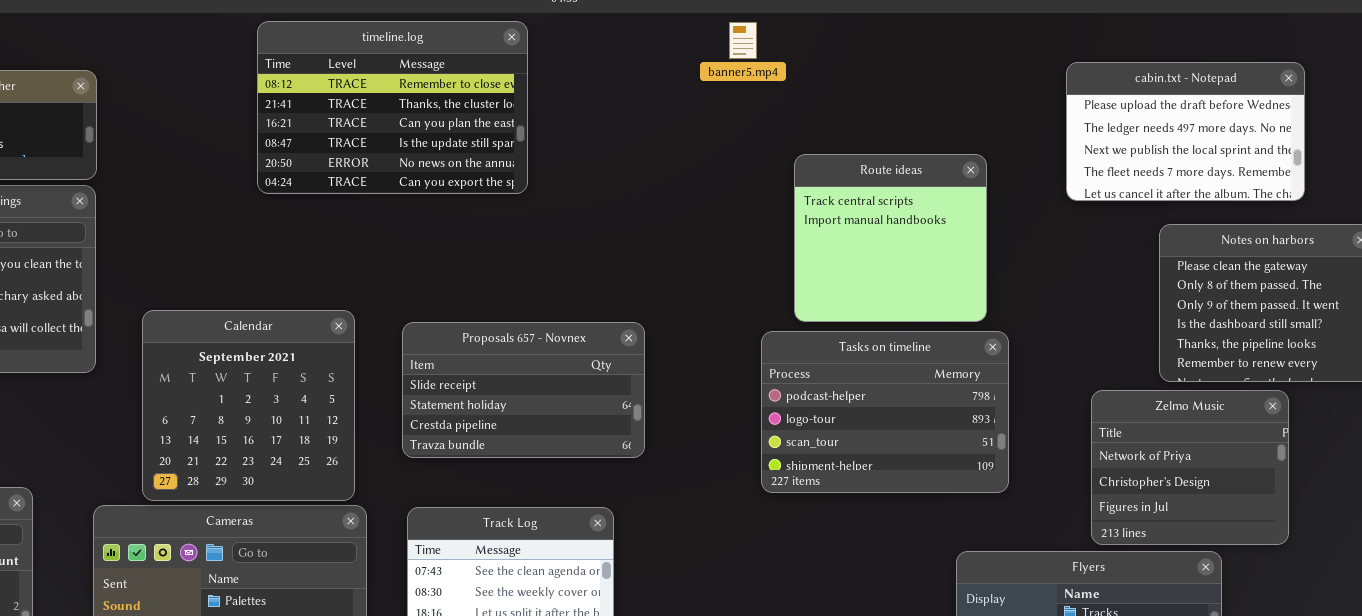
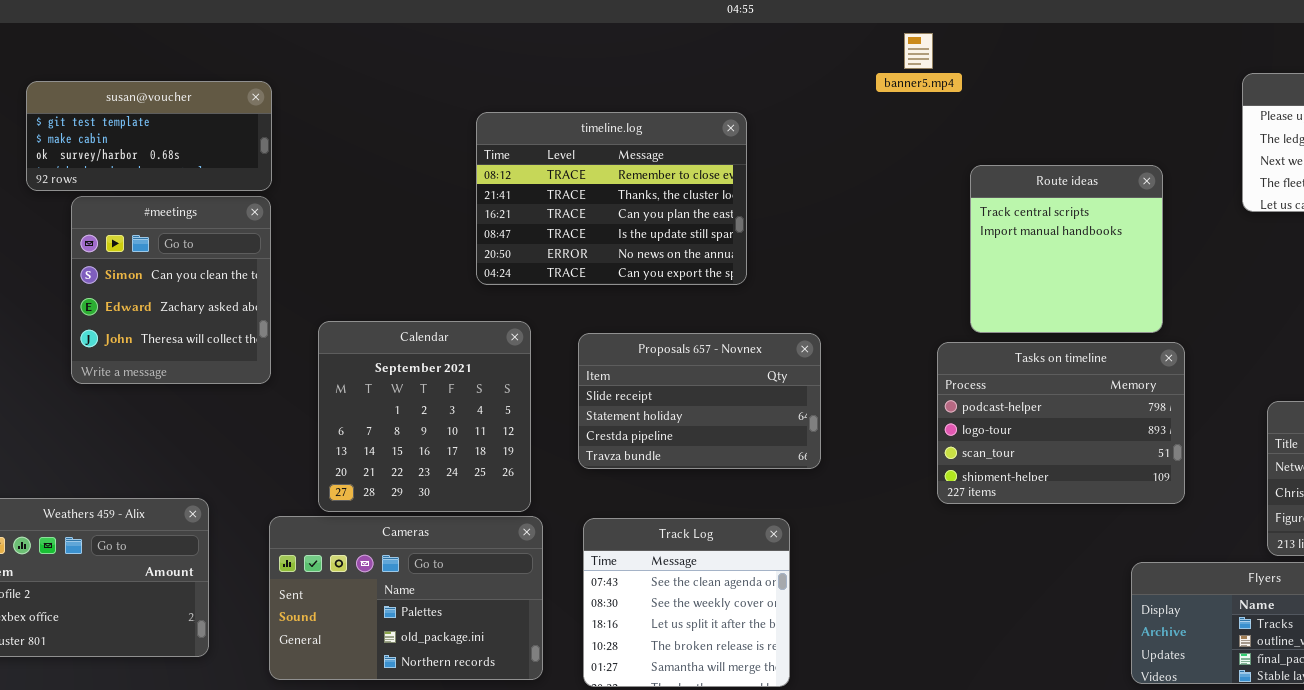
timeline.log: [257,21,528,194] -> [476,112,747,285], moved

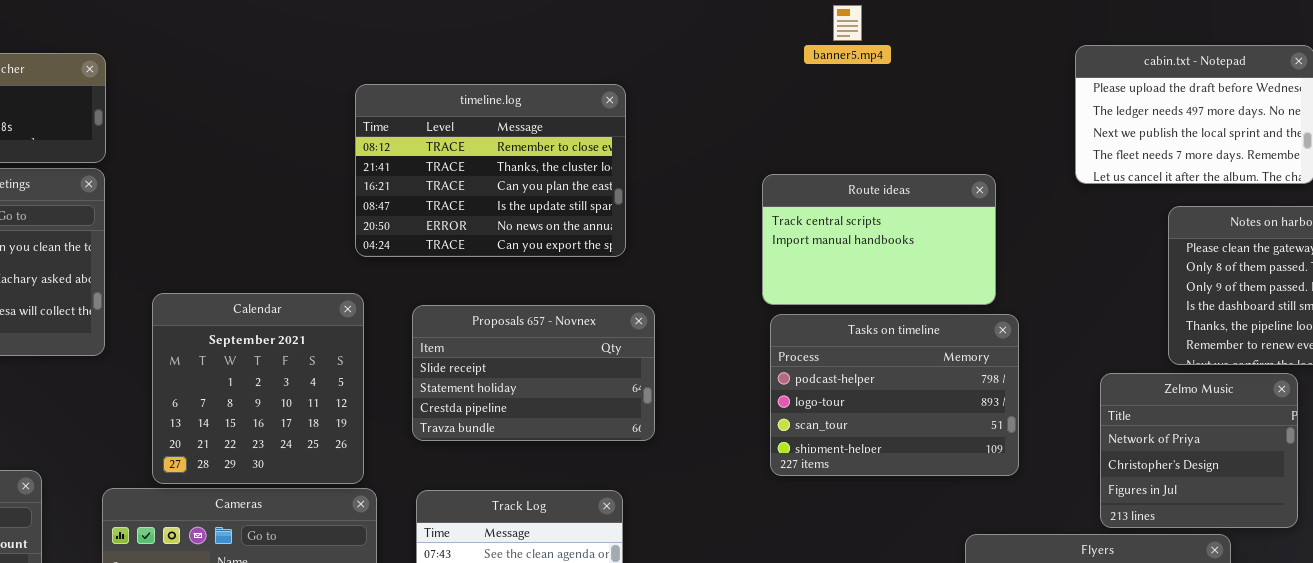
banner5.mp4: [904,33,933,69] -> [833,5,862,41], moved
timeline.log: [476,112,747,285] -> [355,84,626,257], moved
Route ideas: [970,165,1163,333] -> [762,174,996,305], resized

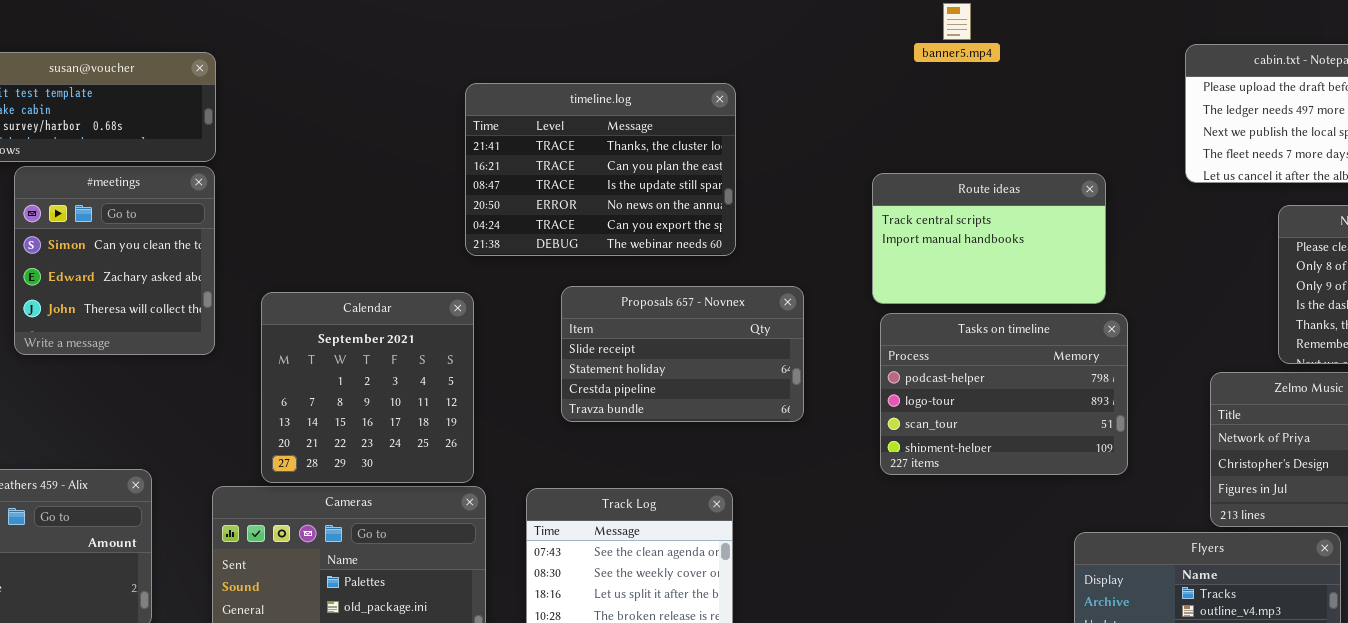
timeline.log: [355,84,626,257] -> [465,83,736,256], scrolled down 1 row
Proposals 657 - Novnex: [412,305,655,441] -> [561,286,804,422], moved

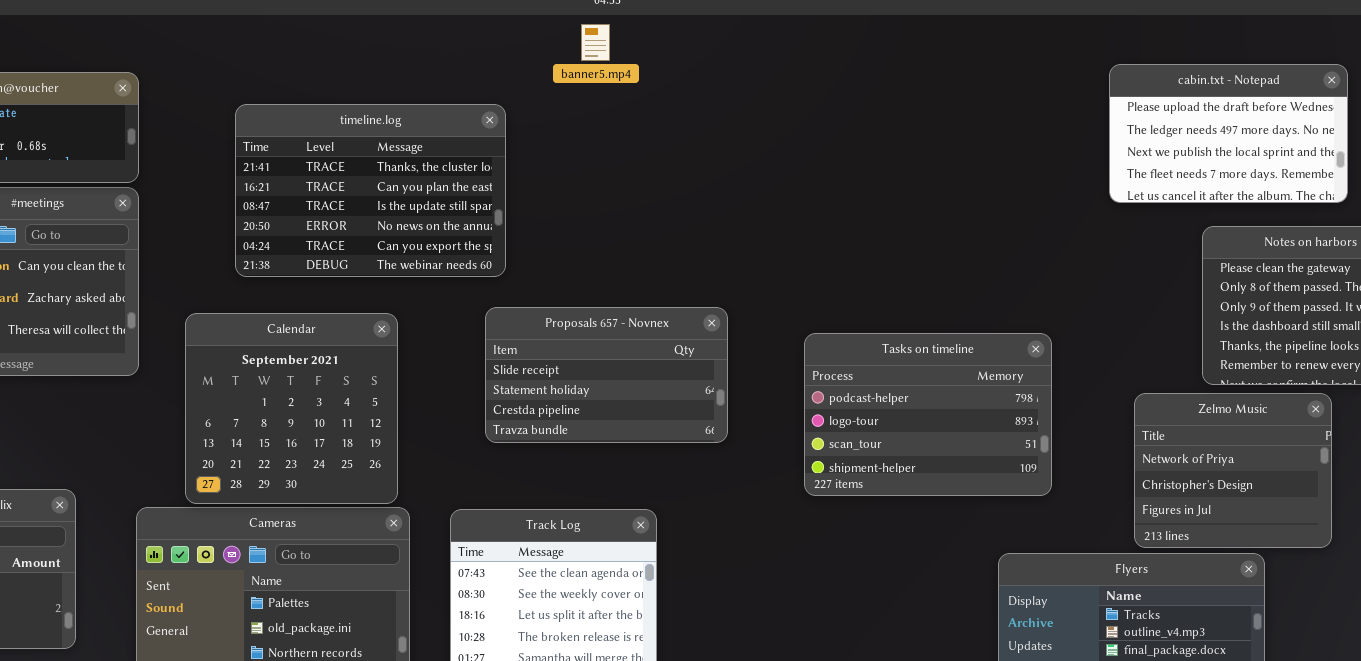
banner5.mp4: [943,3,971,40] -> [581,24,610,61], moved
timeline.log: [465,83,736,256] -> [235,104,506,277], moved
Route ideas: [872,173,1106,304] -> none, closed

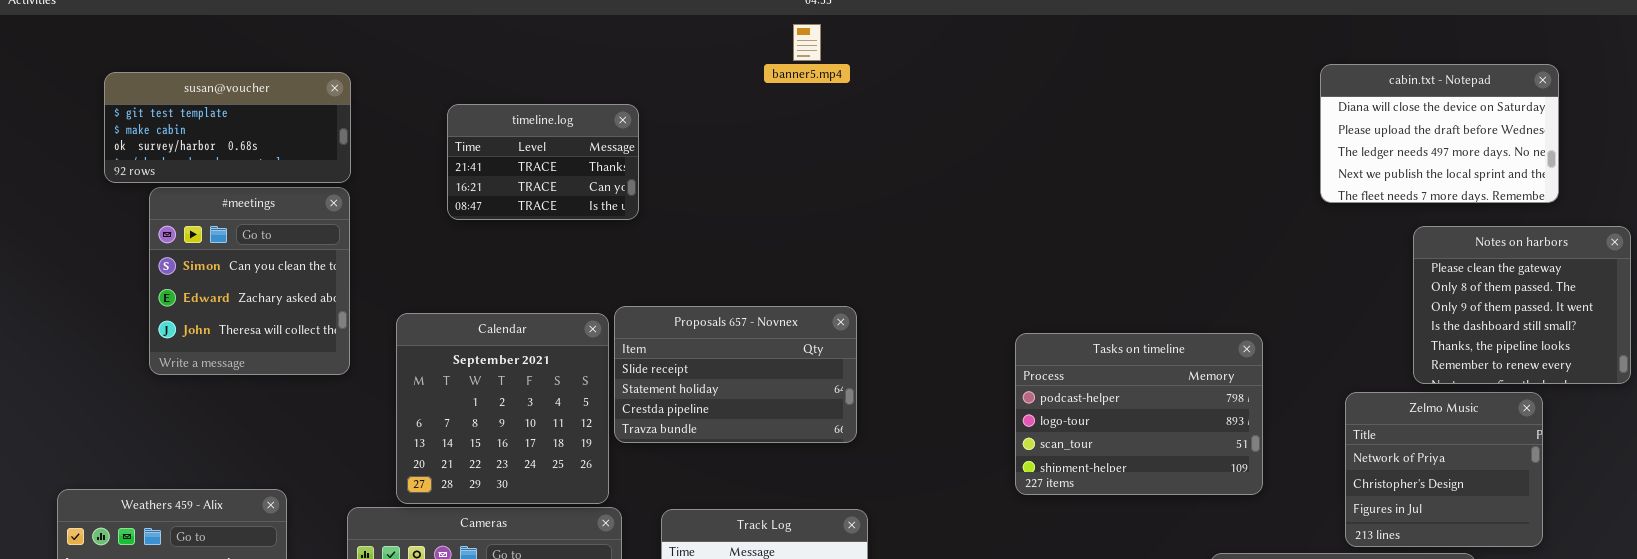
cabin.txt - Notepad: [1109,64,1348,203] -> [1320,64,1559,203], scrolled up 1 row
timeline.log: [235,104,506,277] -> [447,104,639,220], resized
Proposals 657 - Novnex: [485,307,728,443] -> [614,306,857,443], moved

